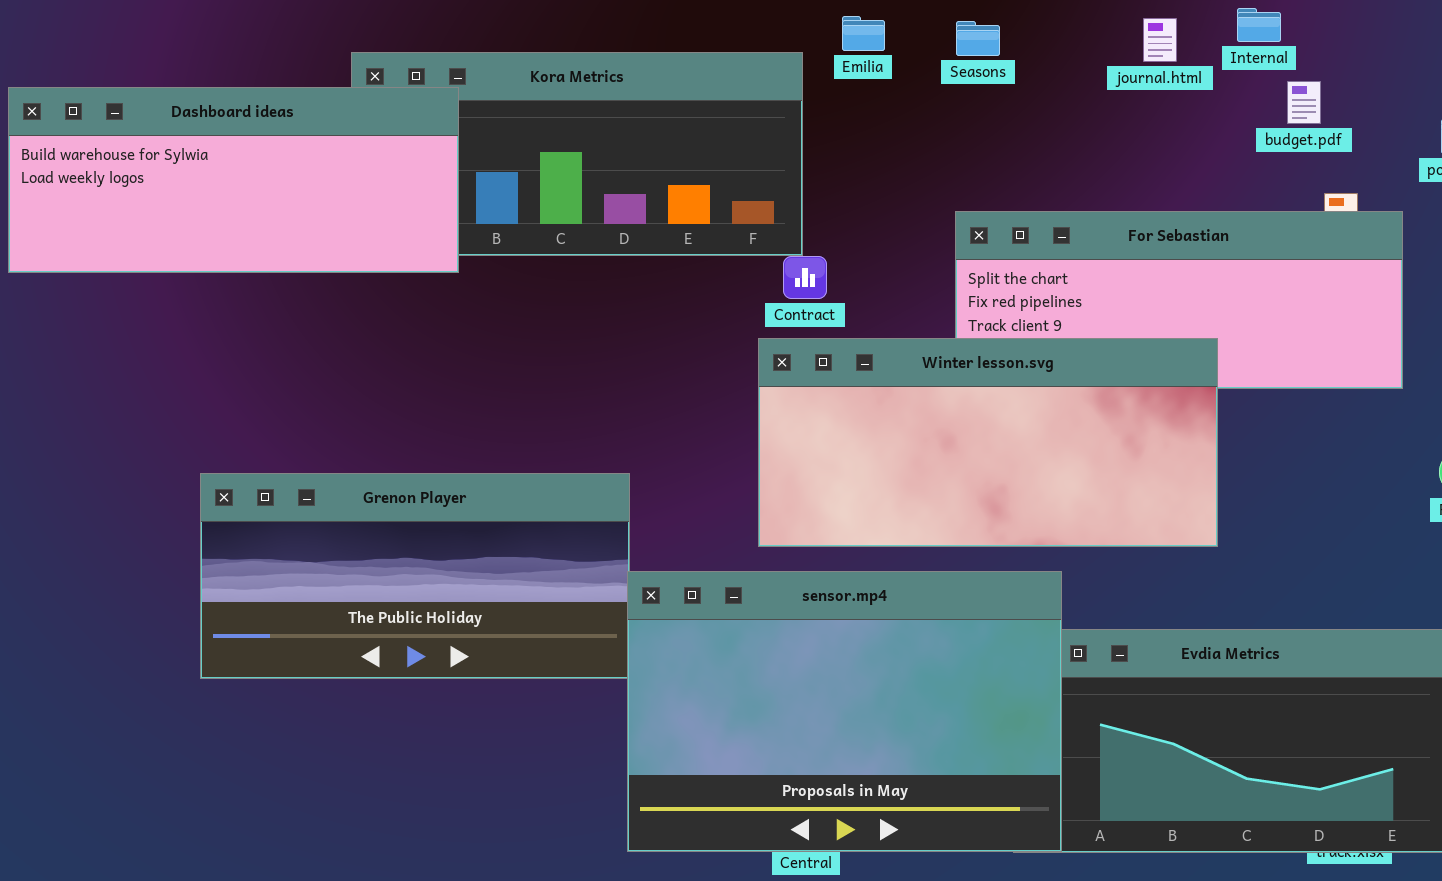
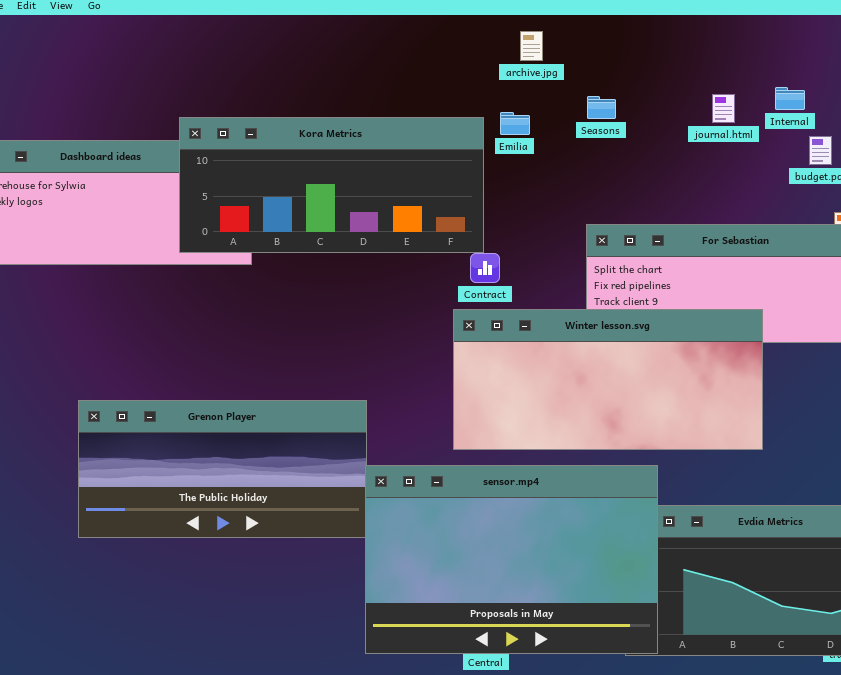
Emilia: [842,16,885,51] -> [500,112,530,135], moved
Kora Metrics: [351,52,803,256] -> [179,117,484,253], raised

